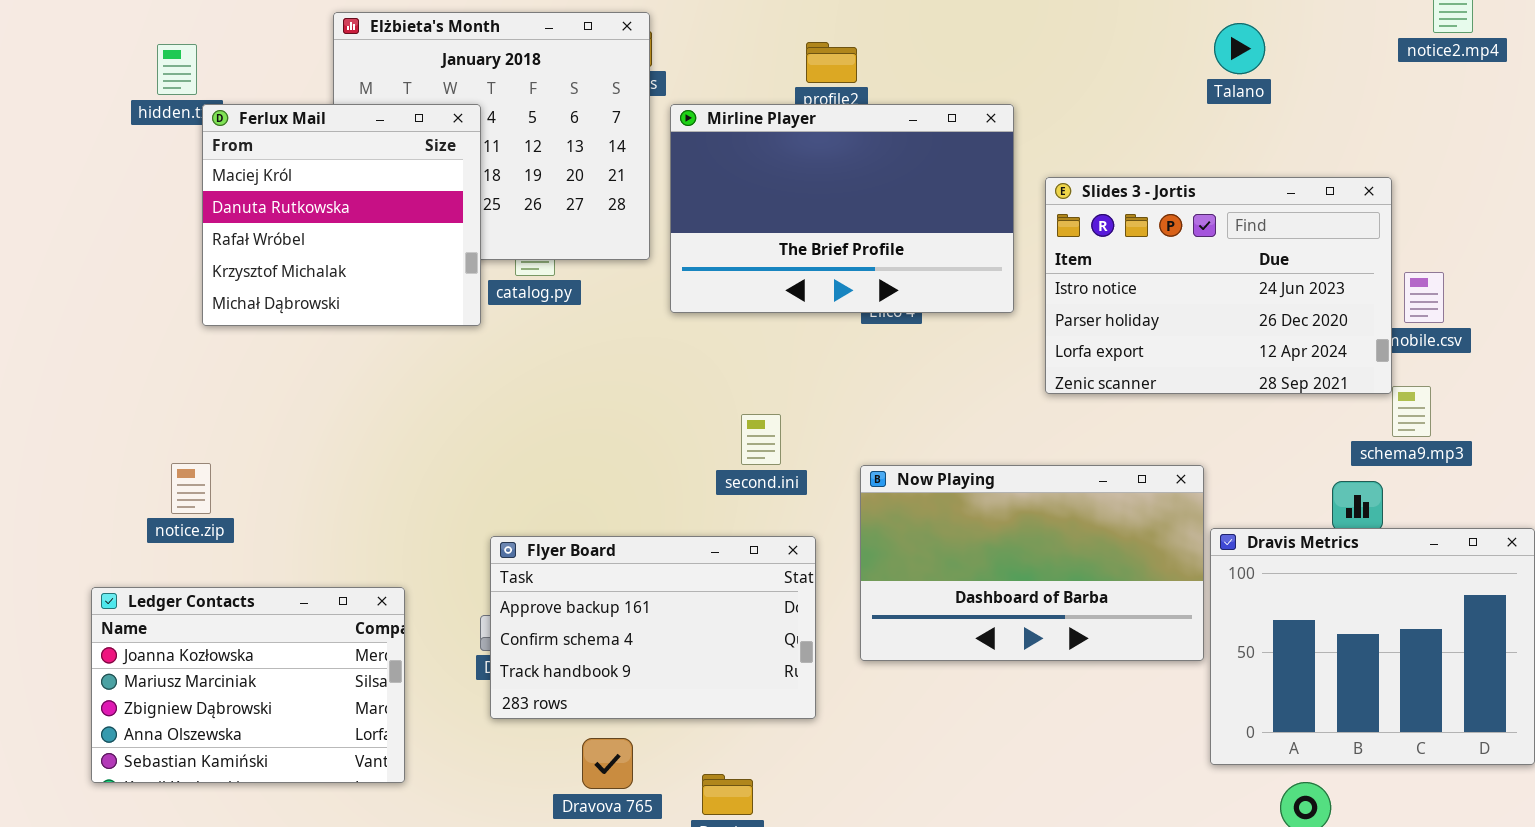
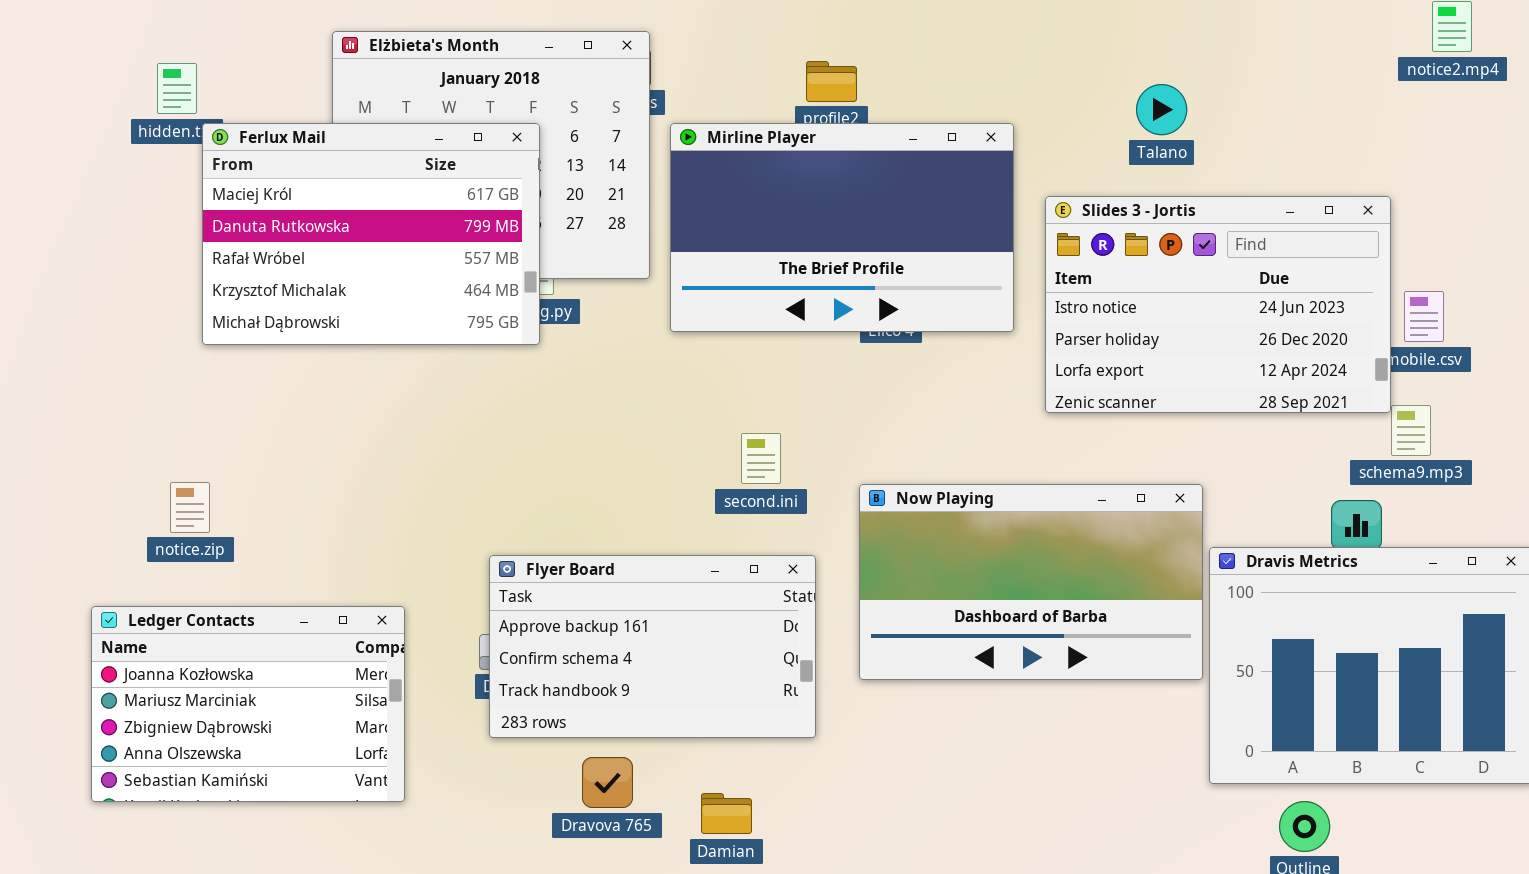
Talano: [1214,23,1265,74] -> [1136,84,1187,135], moved
Ferlux Mail: [202,104,481,326] -> [202,123,540,345], resized

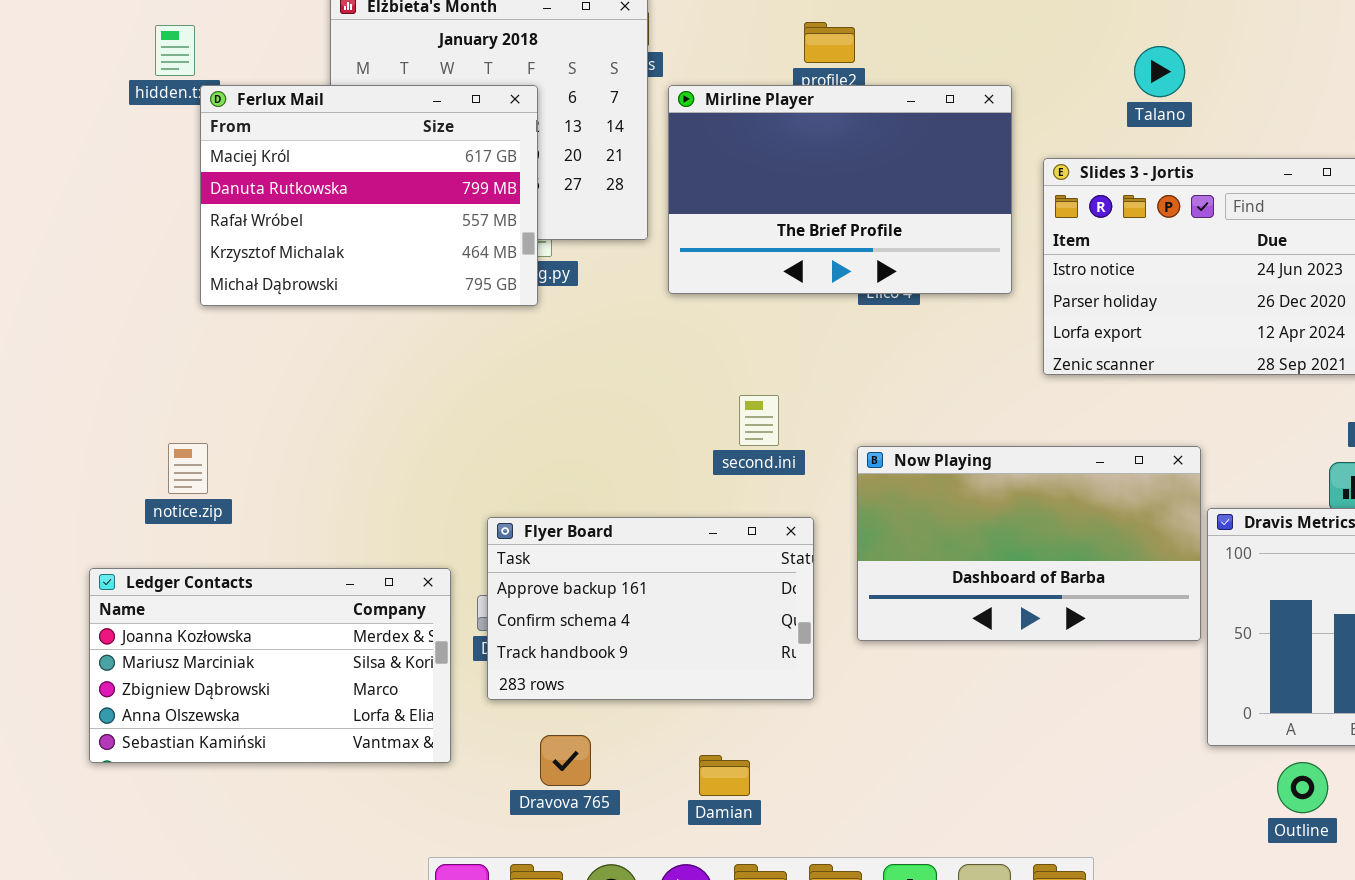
Ledger Contacts: [91,606,405,802] -> [89,568,451,763], resized
Dravova 765: [582,757,633,808] -> [540,735,591,786], moved

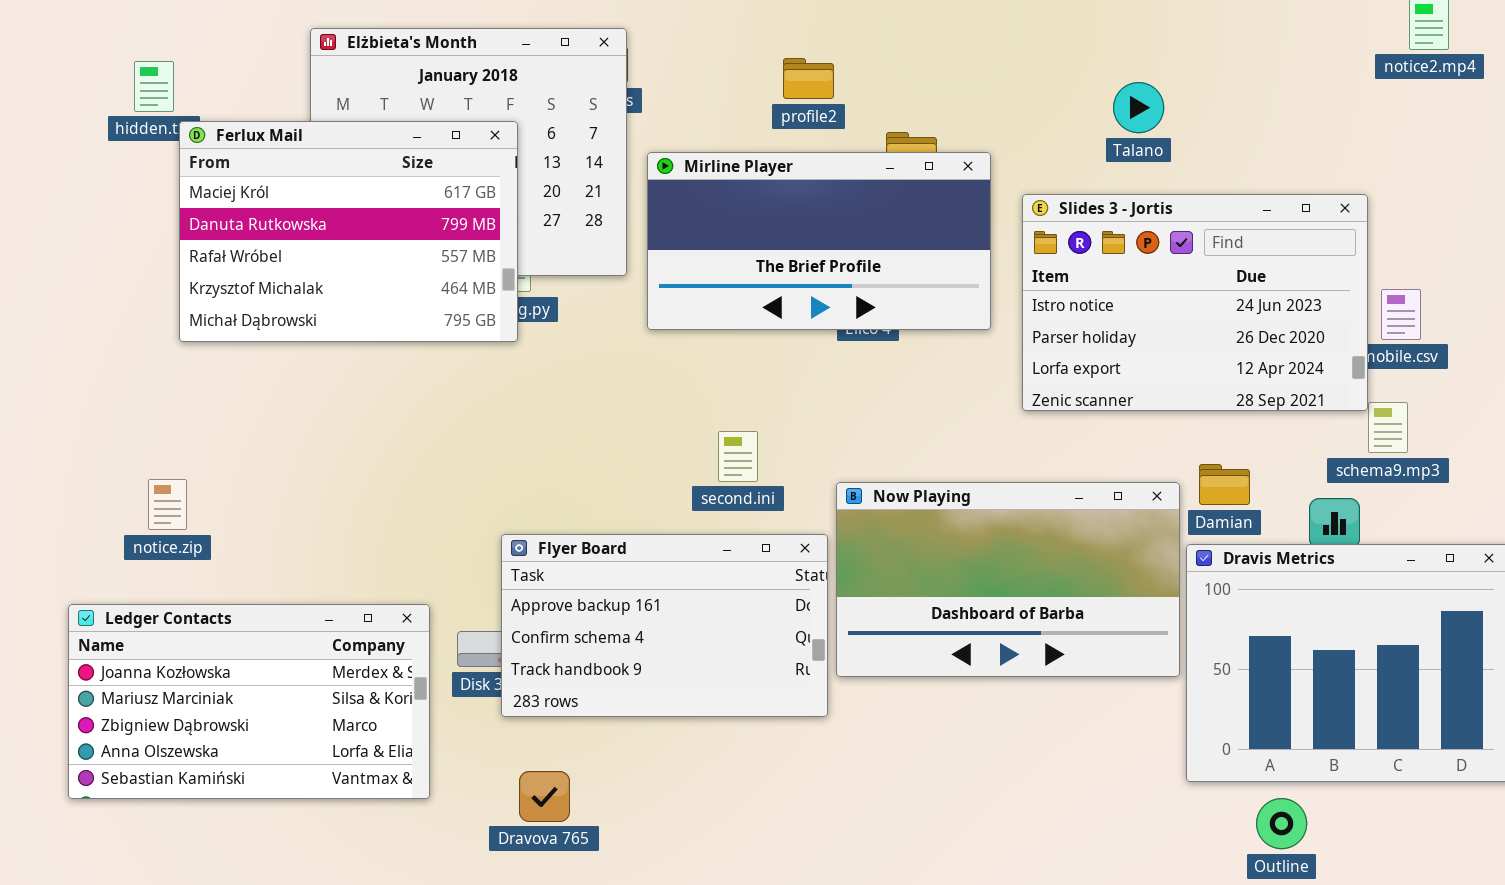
Mirline Player: [668,85,1012,294] -> [647,152,991,330], resized
Flyer Board: [487,517,814,700] -> [501,534,828,717], moved
Damian: [699,755,750,796] -> [1199,464,1250,505], moved

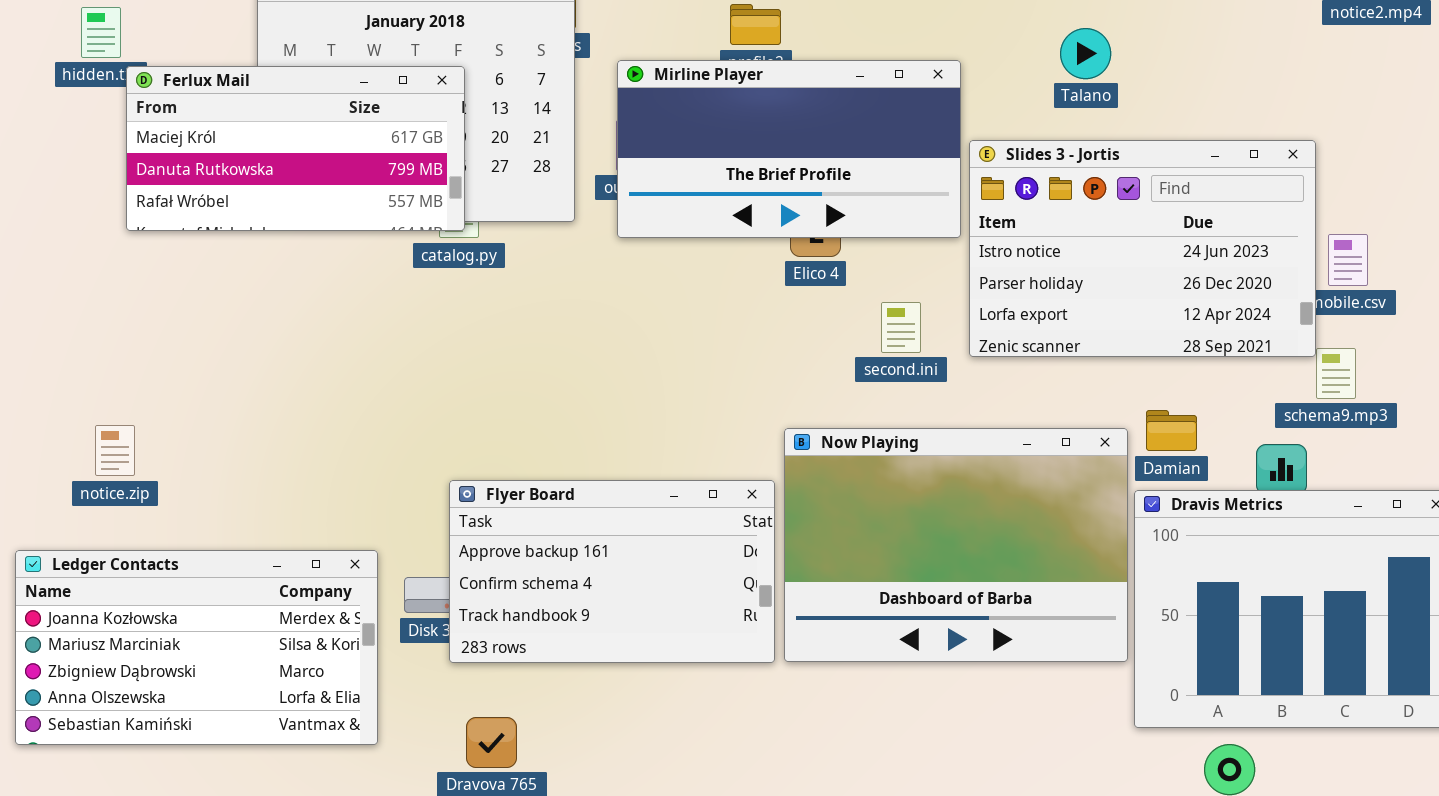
Ferlux Mail: [179,121,518,342] -> [126,66,465,231], resized
Mirline Player: [647,152,991,330] -> [617,60,961,238], moved
second.ini: [718,431,758,482] -> [881,302,921,353], moved
Now Playing: [836,482,1180,677] -> [784,428,1128,662], resized

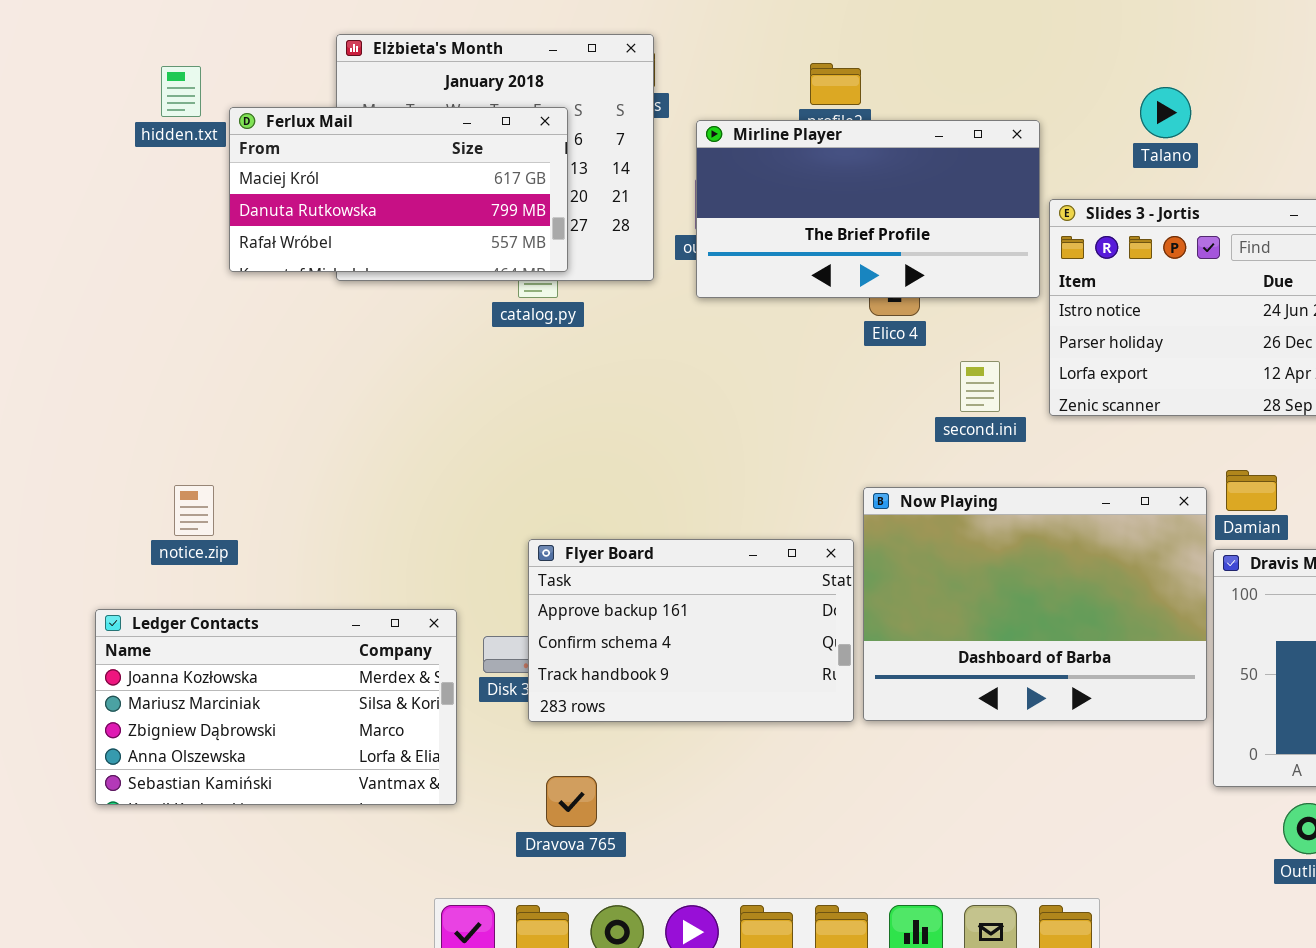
Ferlux Mail: [126,66,465,231] -> [229,107,568,272], moved

